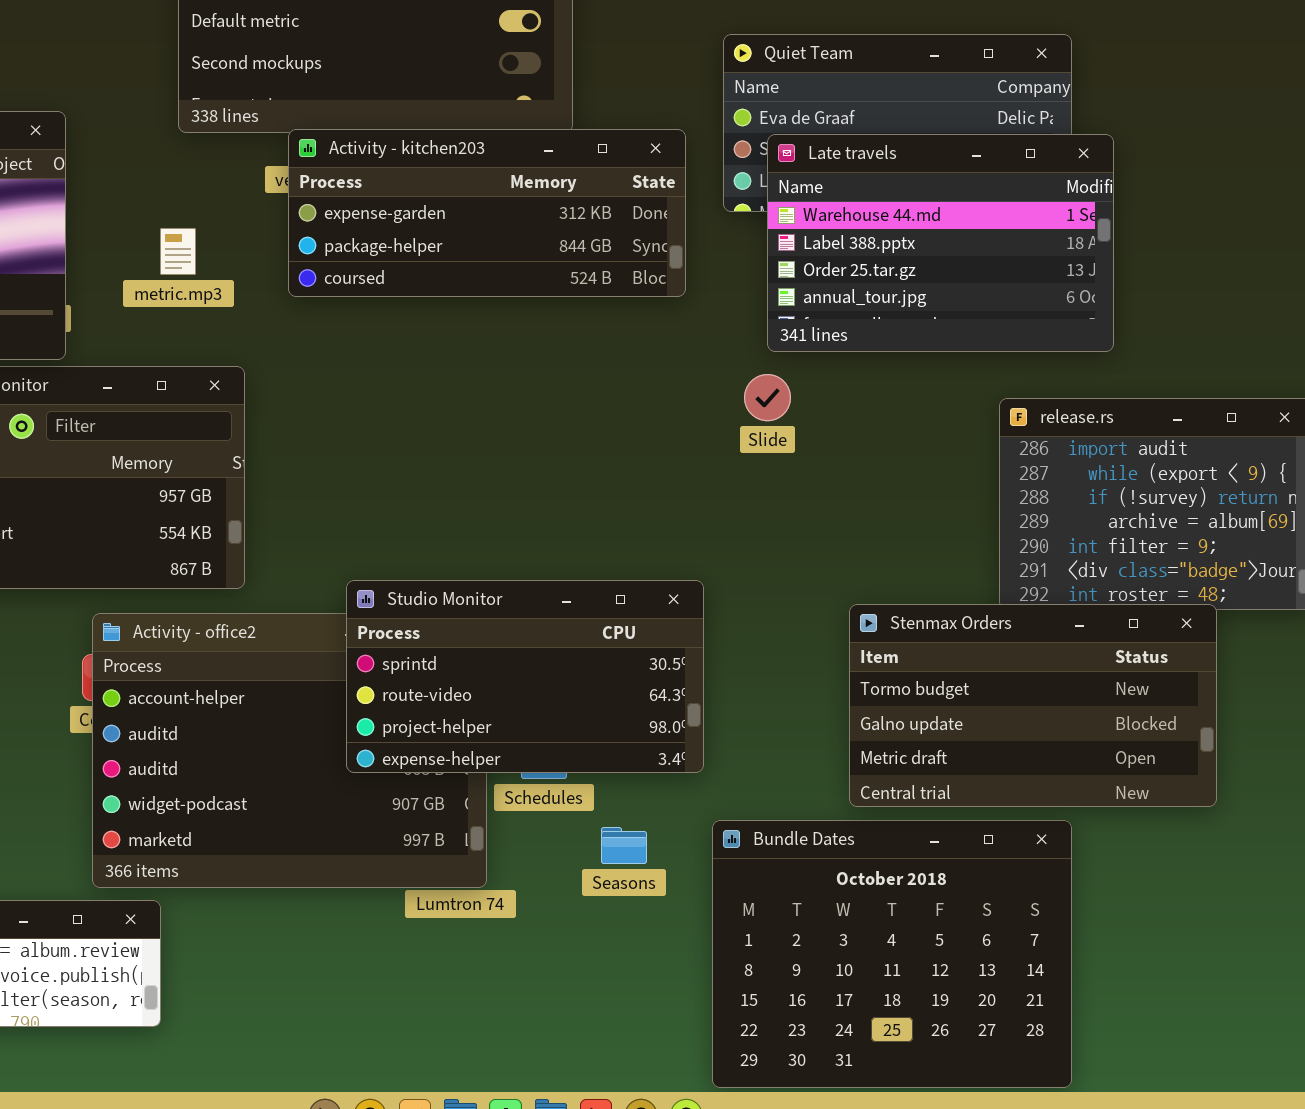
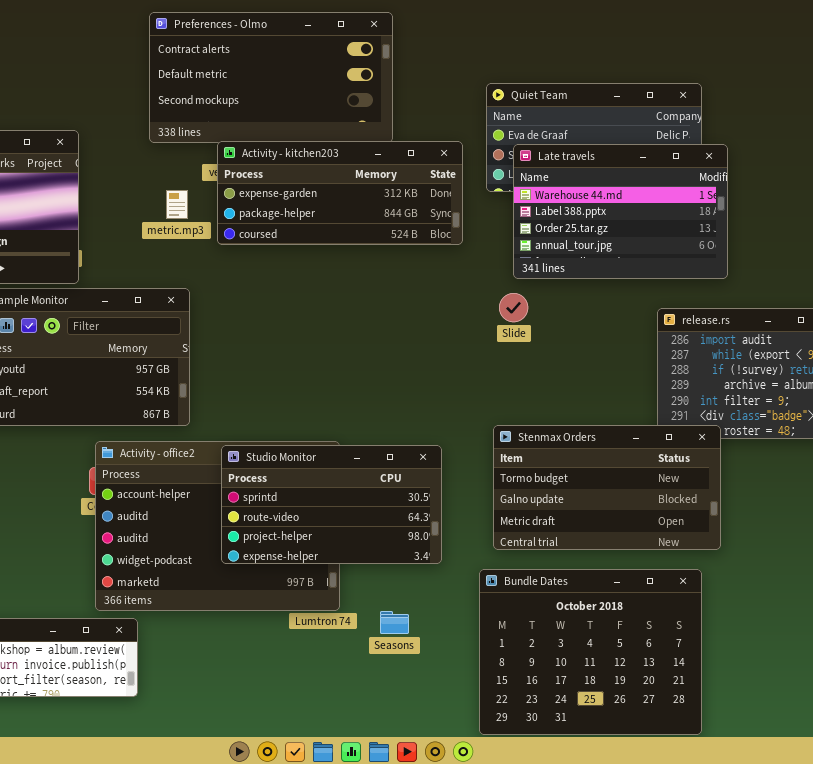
metric.mp3: [160,228,196,275] -> [166,190,188,219], moved
Studio Monitor: [346,580,704,773] -> [221,445,442,564], moved
Stenmax Orders: [849,604,1217,807] -> [493,425,721,550], moved
Seasons: [601,827,647,864] -> [380,611,409,634], moved

